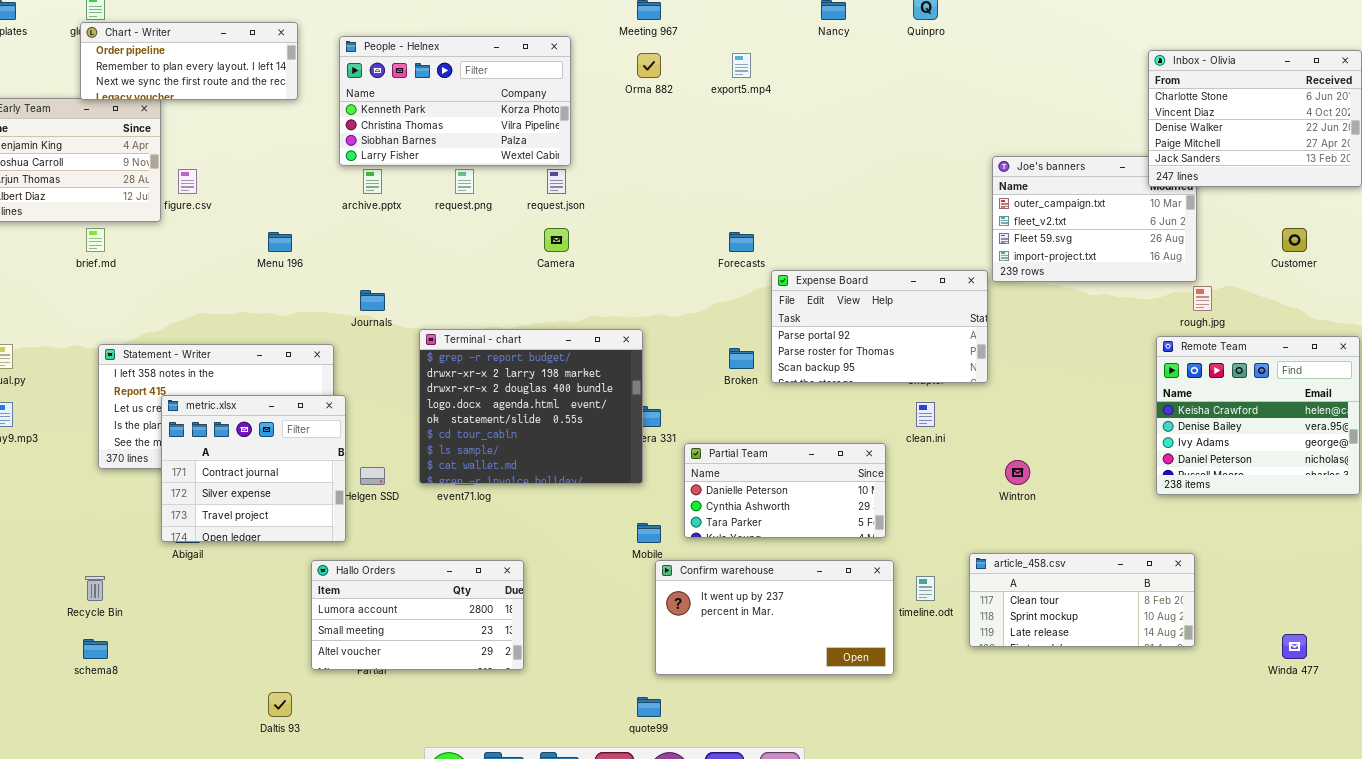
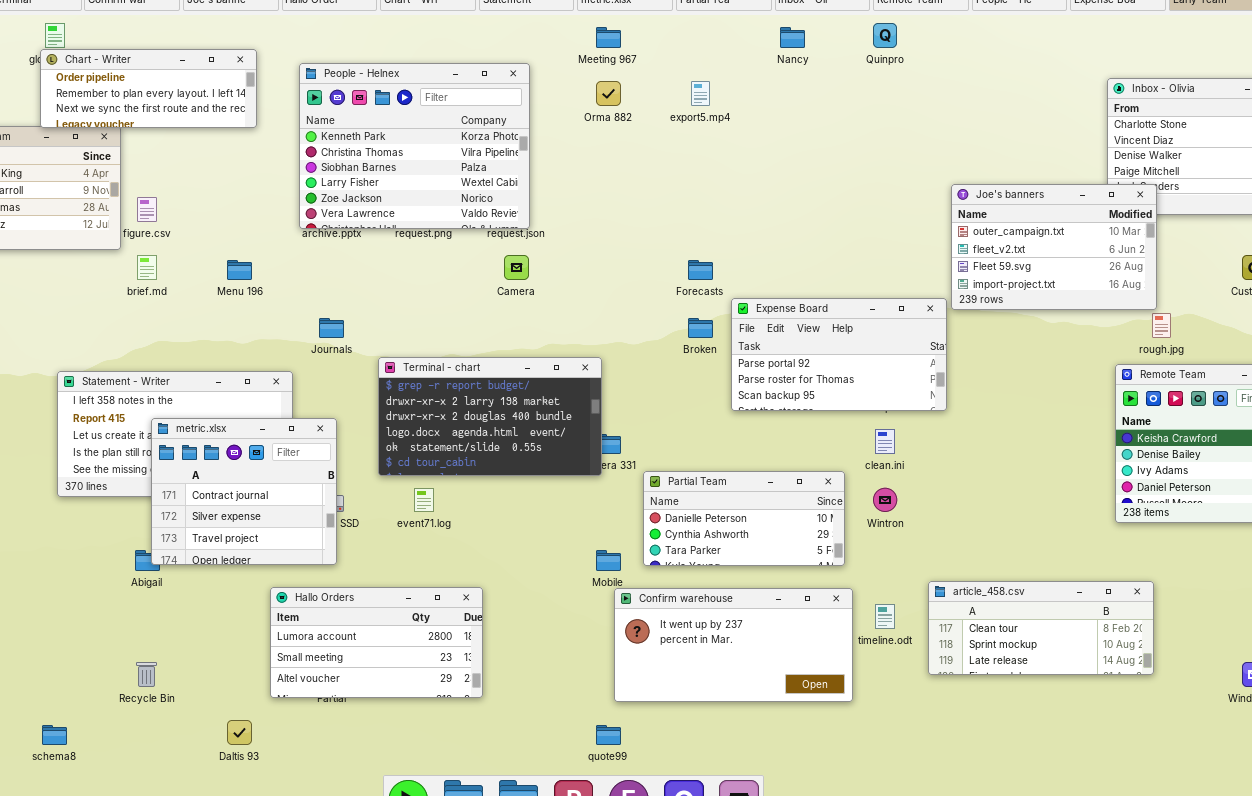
People - Helnex: [339,36,571,166] -> [299,63,530,229], resized
Joe's banners: [992,156,1197,282] -> [951,184,1157,310], raised
brief.md: [86,228,105,252] -> [137,255,157,280], moved
Terminal - chart: [419,329,643,484] -> [378,357,602,476], resized
Broken: [729,348,754,369] -> [688,318,713,338], moved
metric.xlsx: [161,395,346,542] -> [151,418,337,565], moved
Wintron: [1005,460,1030,485] -> [873,488,897,512], moved
Recycle Bin: [85,576,105,601] -> [136,662,157,687], moved
schema8: [83,639,108,659] -> [42,725,67,745], moved

